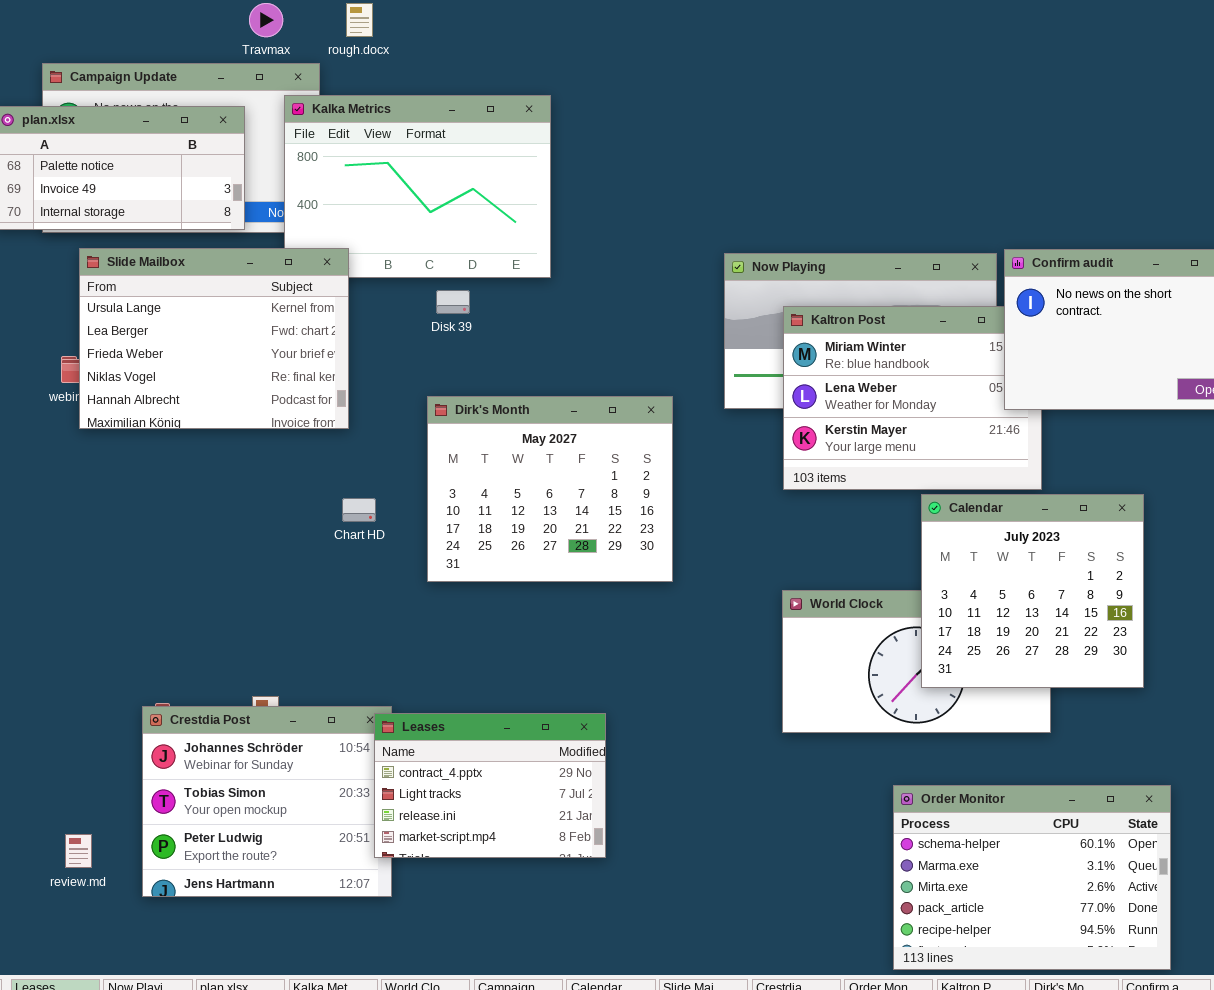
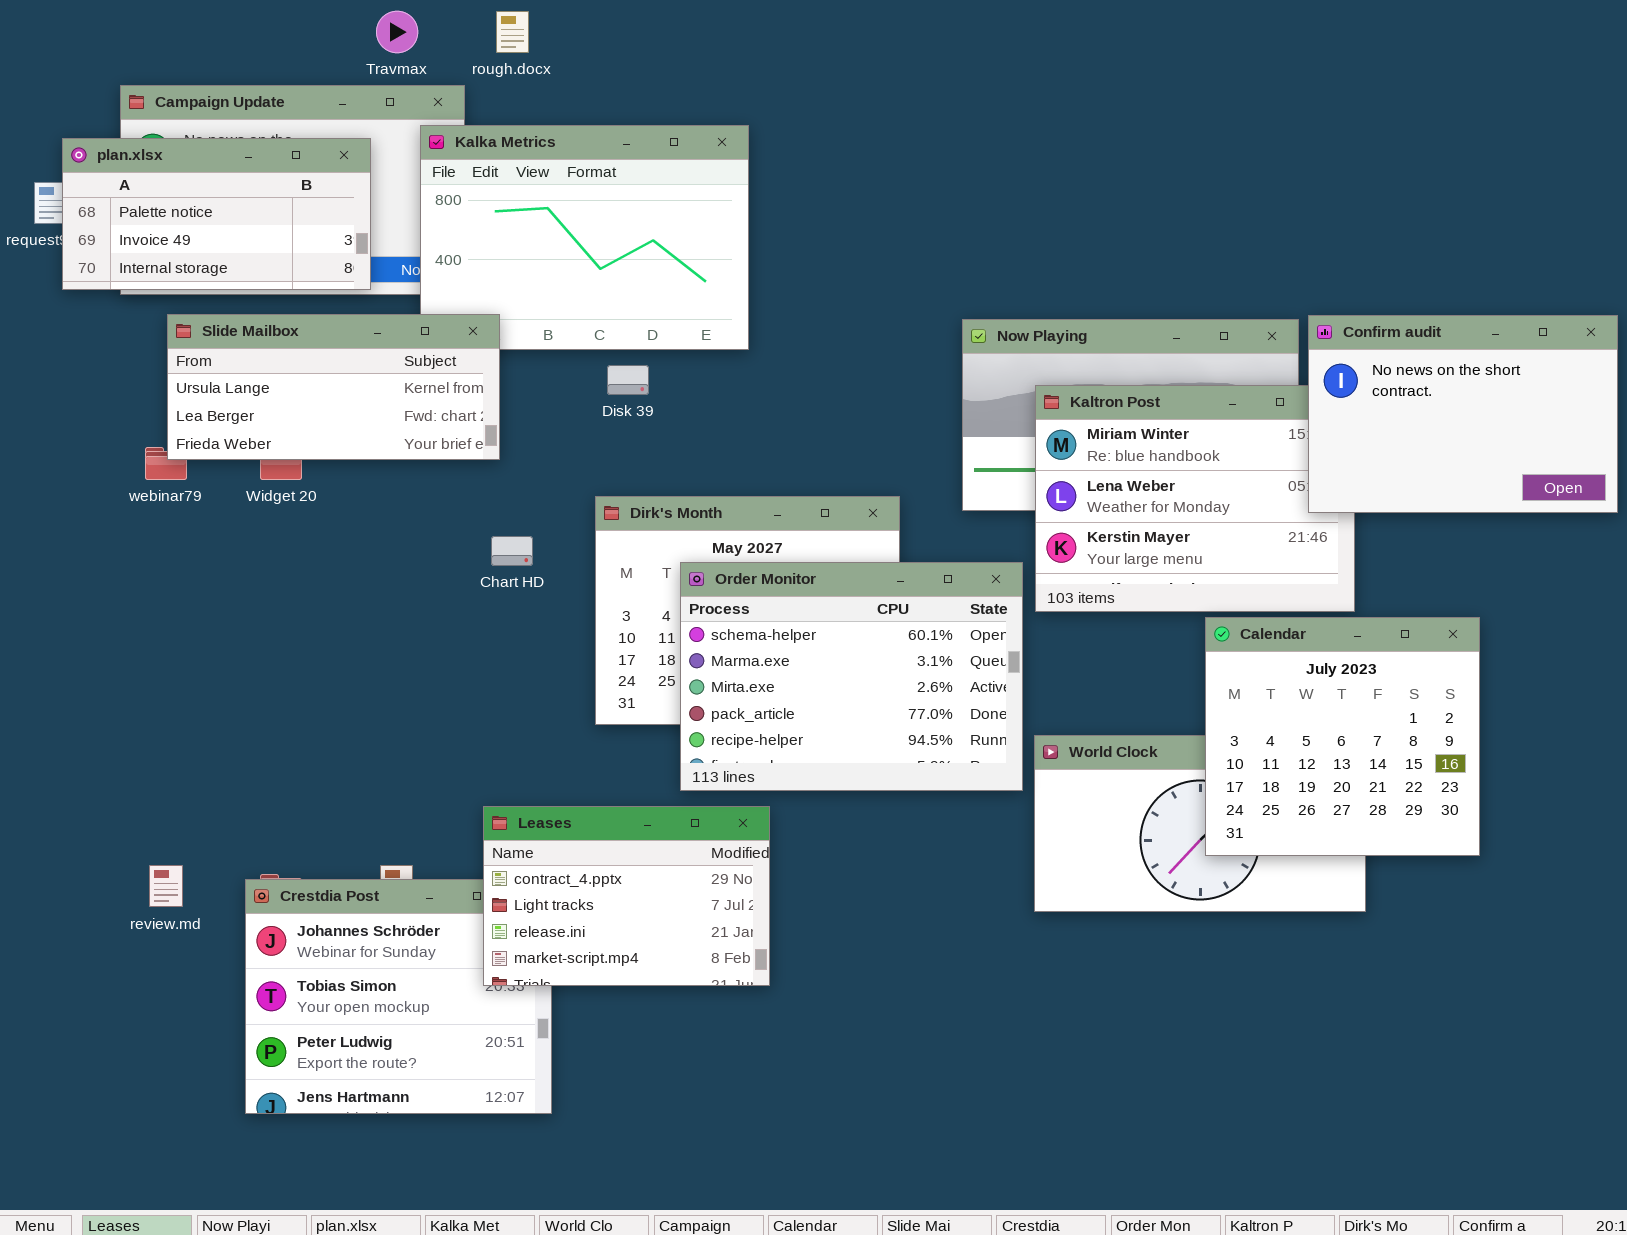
Slide Mailbox: [79,248,349,429] -> [167,314,500,460], resized
Chart HD: [342,498,376,522] -> [491,536,533,566], moved
Leases: [374,713,606,858] -> [483,806,770,986], moved
Order Monitor: [893,785,1171,970] -> [680,562,1023,791], moved
review.md: [65,834,92,868] -> [149,865,183,907], moved

